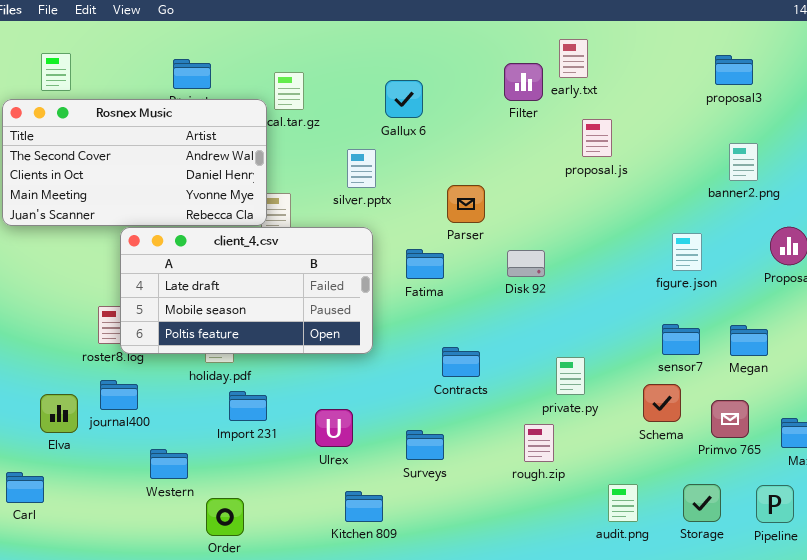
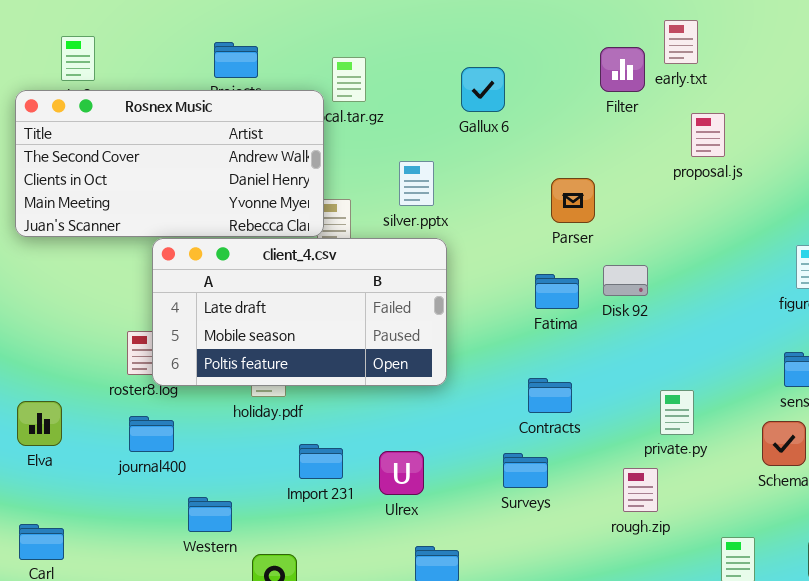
silver.pptx: [347,149,376,188] -> [399,161,434,206], moved
Parser: [447,185,485,223] -> [551,178,595,223], moved
Fatima: [406,249,444,279] -> [535,274,579,309], moved
Import 231: [229,391,267,421] -> [299,444,343,479], moved
Elva: [40,394,78,433] -> [17,401,62,446], moved
Surveys: [406,430,444,460] -> [503,453,548,488], moved

